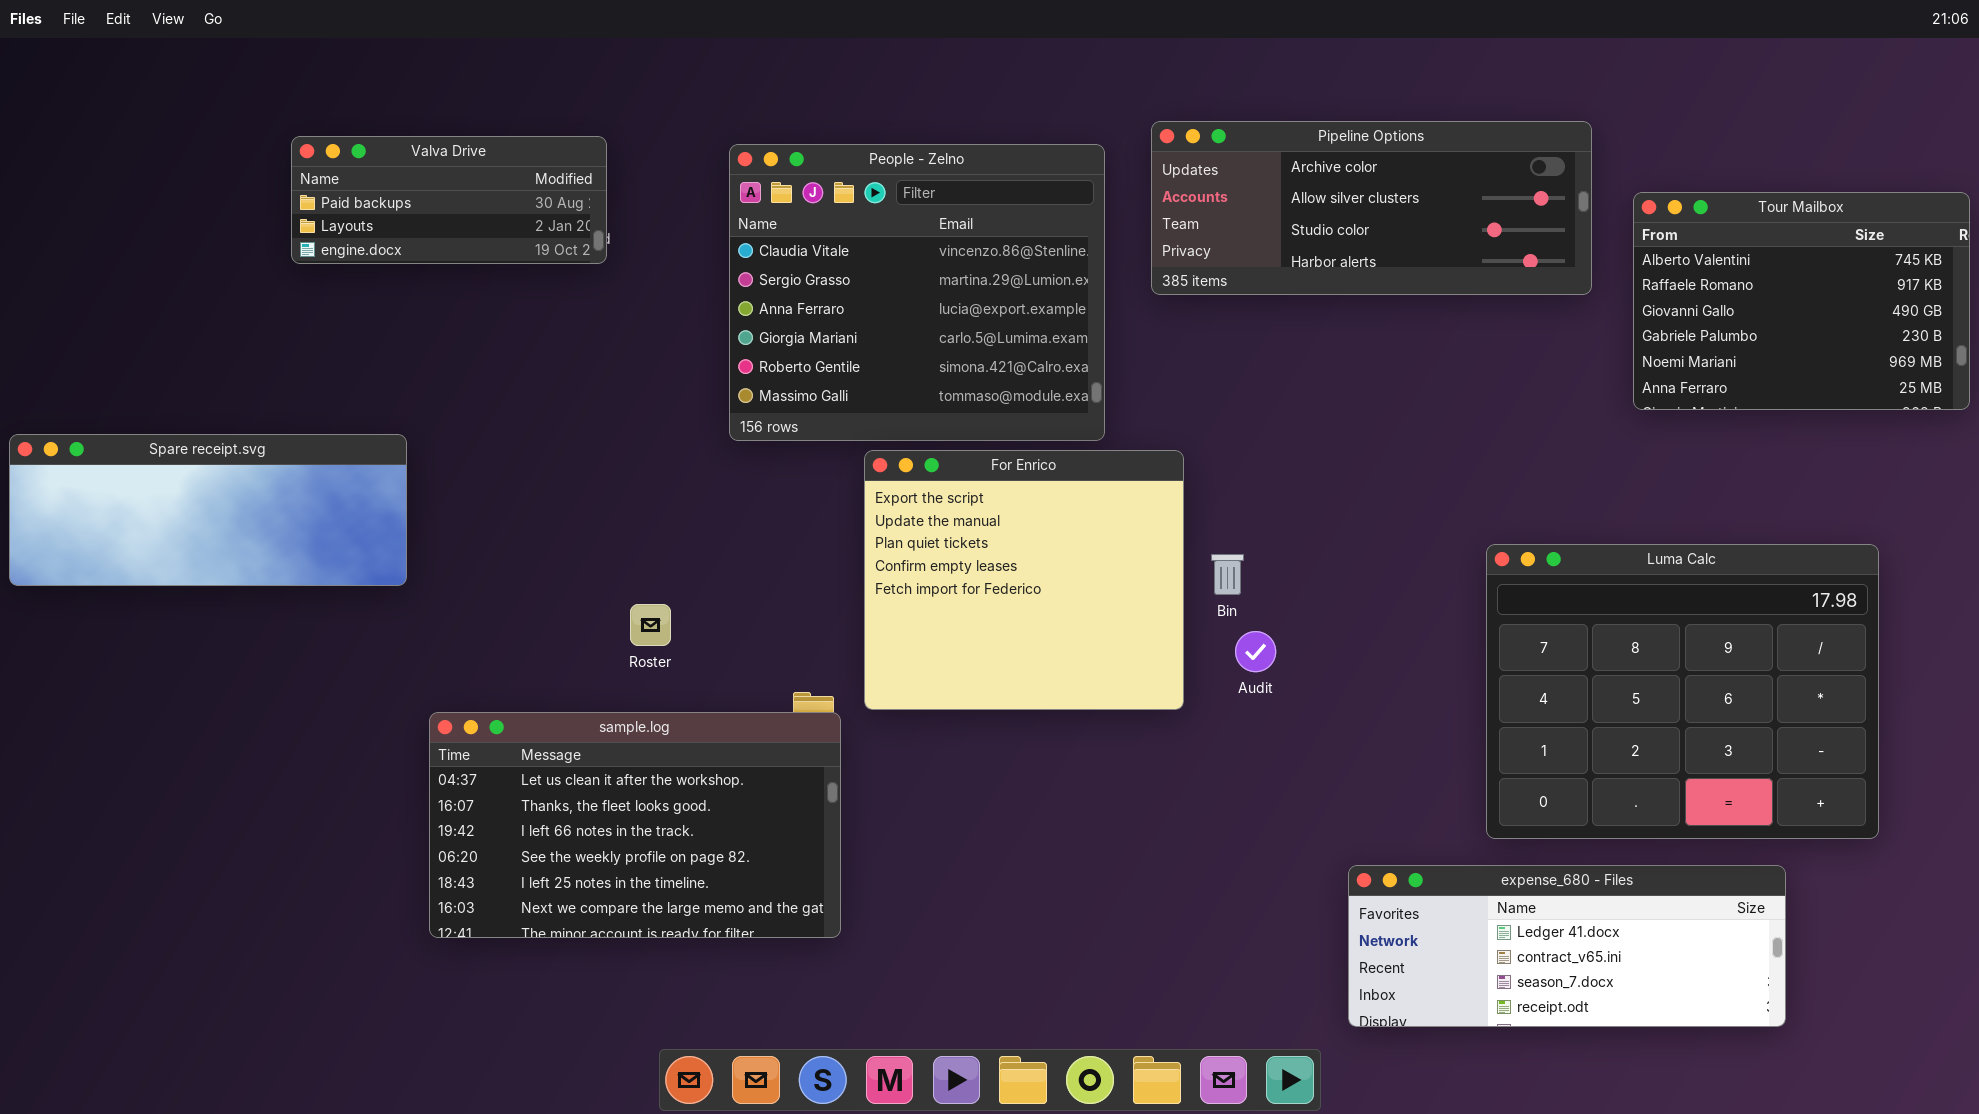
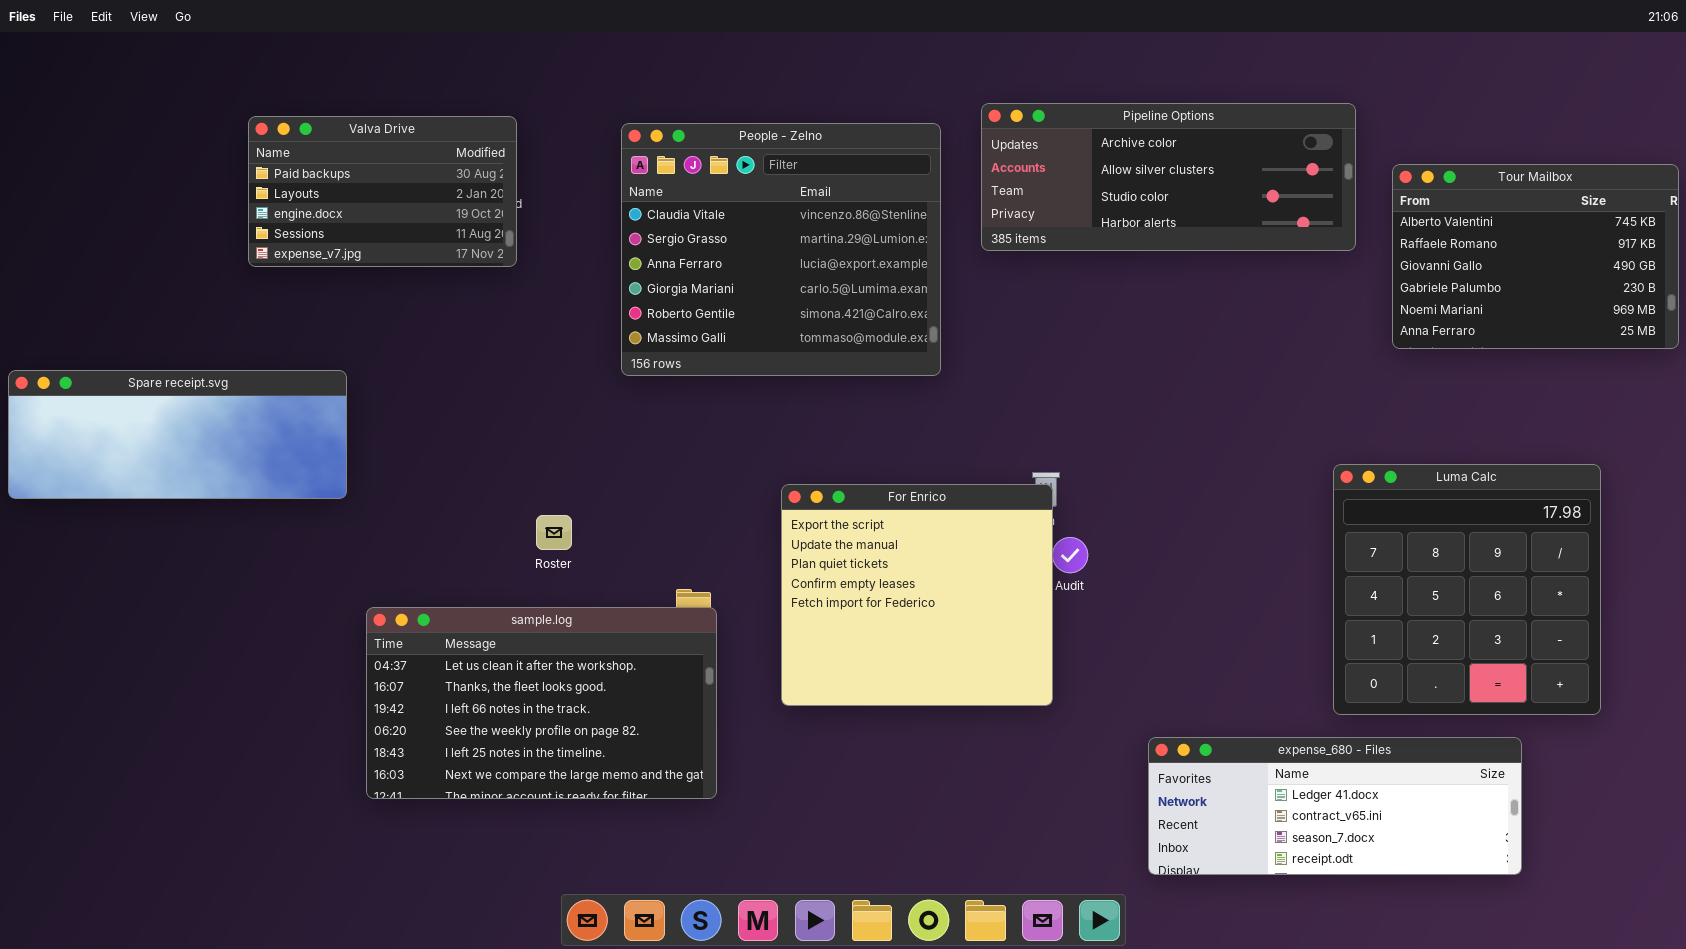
Valva Drive: [291,136,607,264] -> [248,116,517,267], resized
For Enrico: [864,450,1184,710] -> [781,484,1053,706], moved
Luma Calc: [1486,544,1879,839] -> [1333,464,1601,715], resized

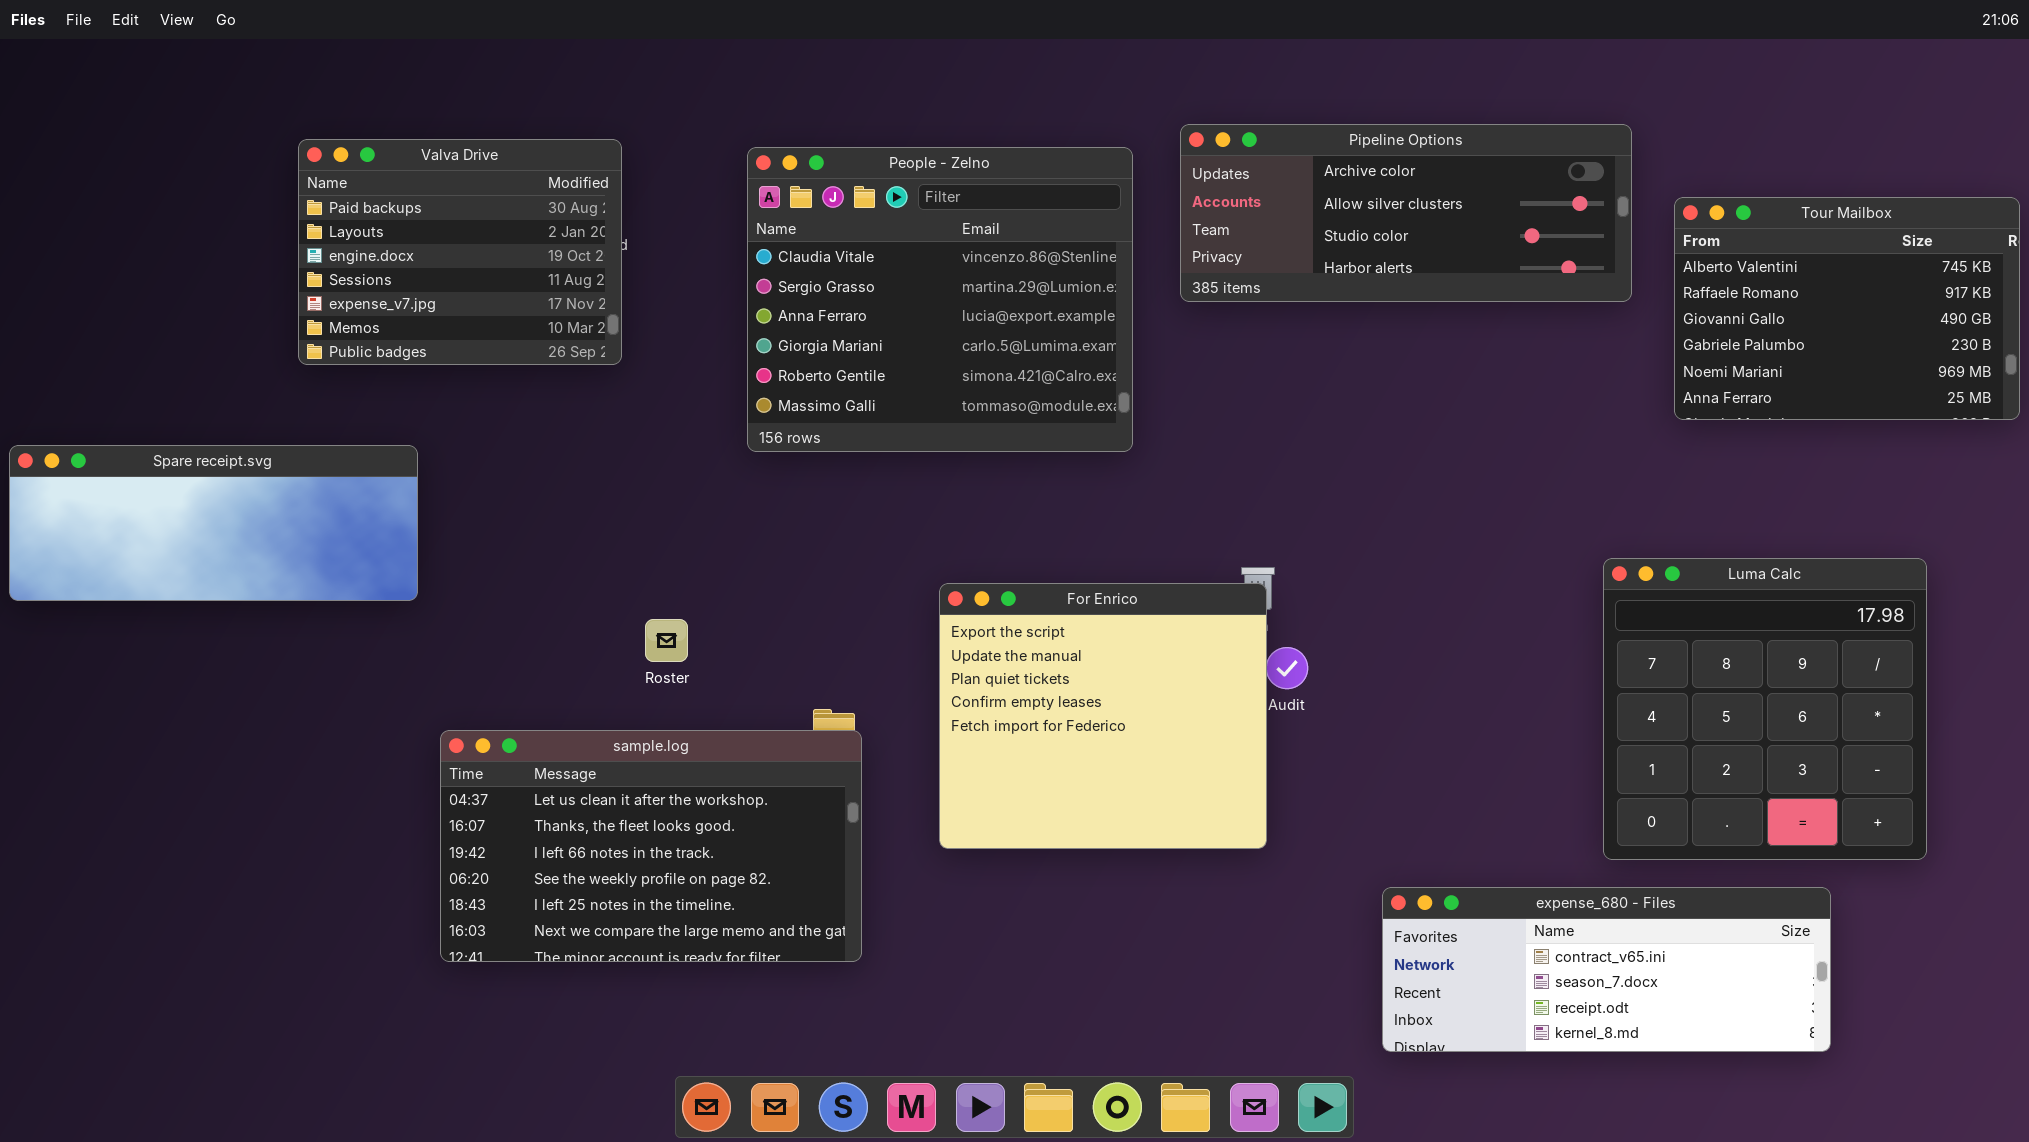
Valva Drive: [248,116,517,267] -> [298,139,622,365], resized
expense_680 - Files: [1148,737,1522,875] -> [1382,887,1831,1052], scrolled down 1 row

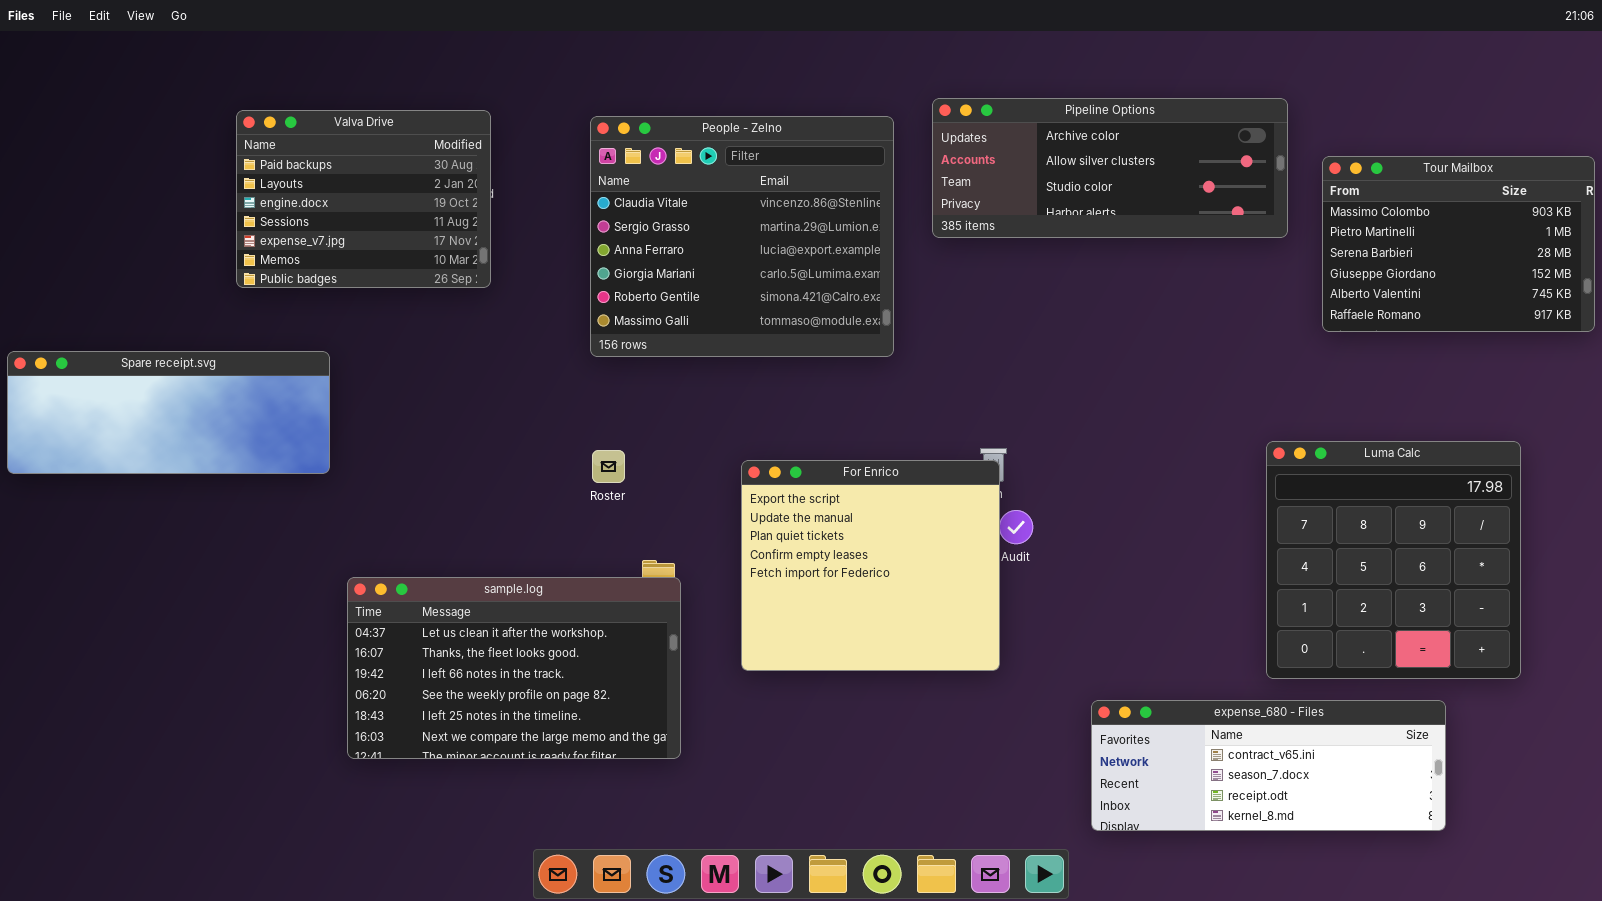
Tour Mailbox: [1674,197,2020,420] -> [1322,156,1595,332], scrolled up 4 rows
Roster: [645,619,688,662] -> [592,450,625,483], moved

